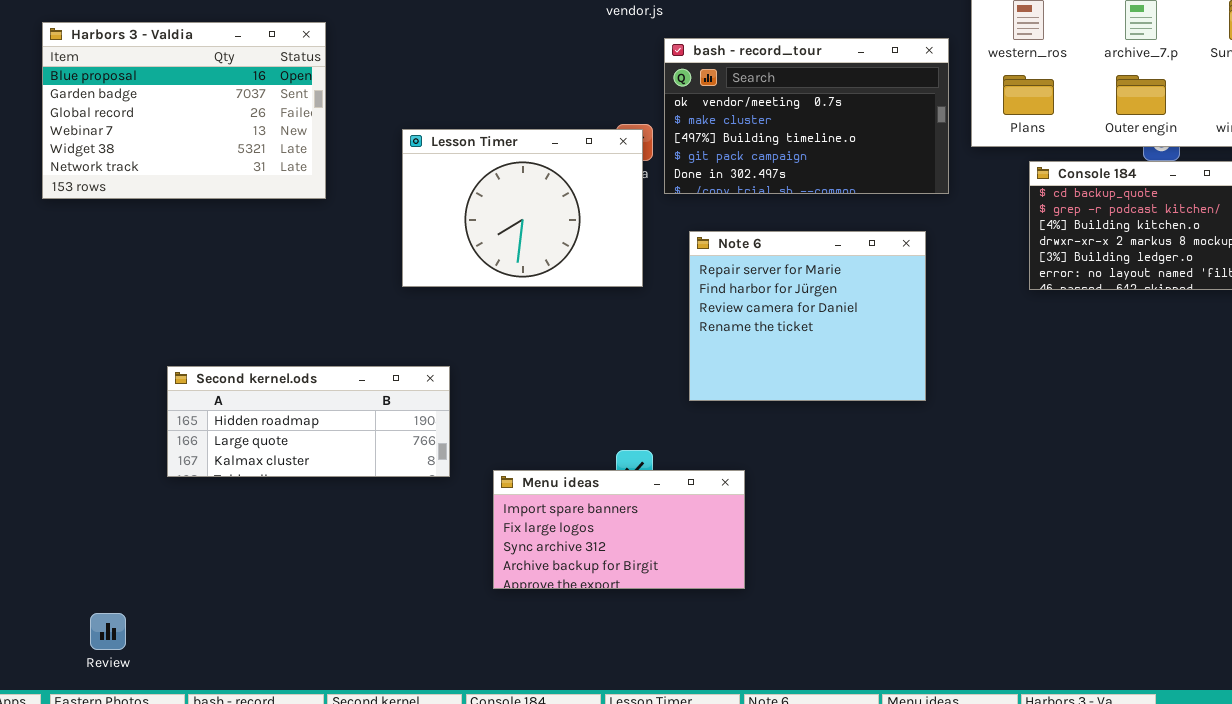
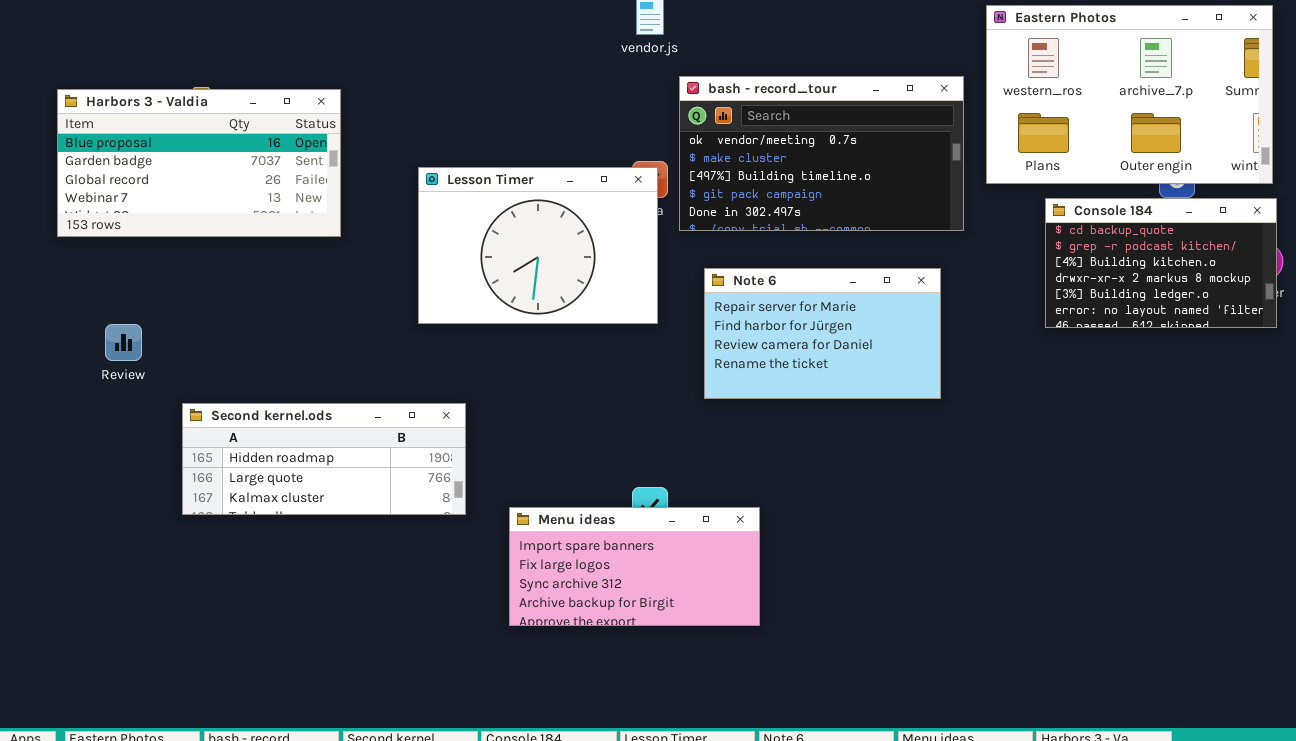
Harbors 3 - Valdia: [42,22,326,199] -> [57,89,341,237], resized
Note 6: [689,231,926,401] -> [704,268,941,399], resized
Review: [90,613,126,650] -> [105,324,142,361], moved

